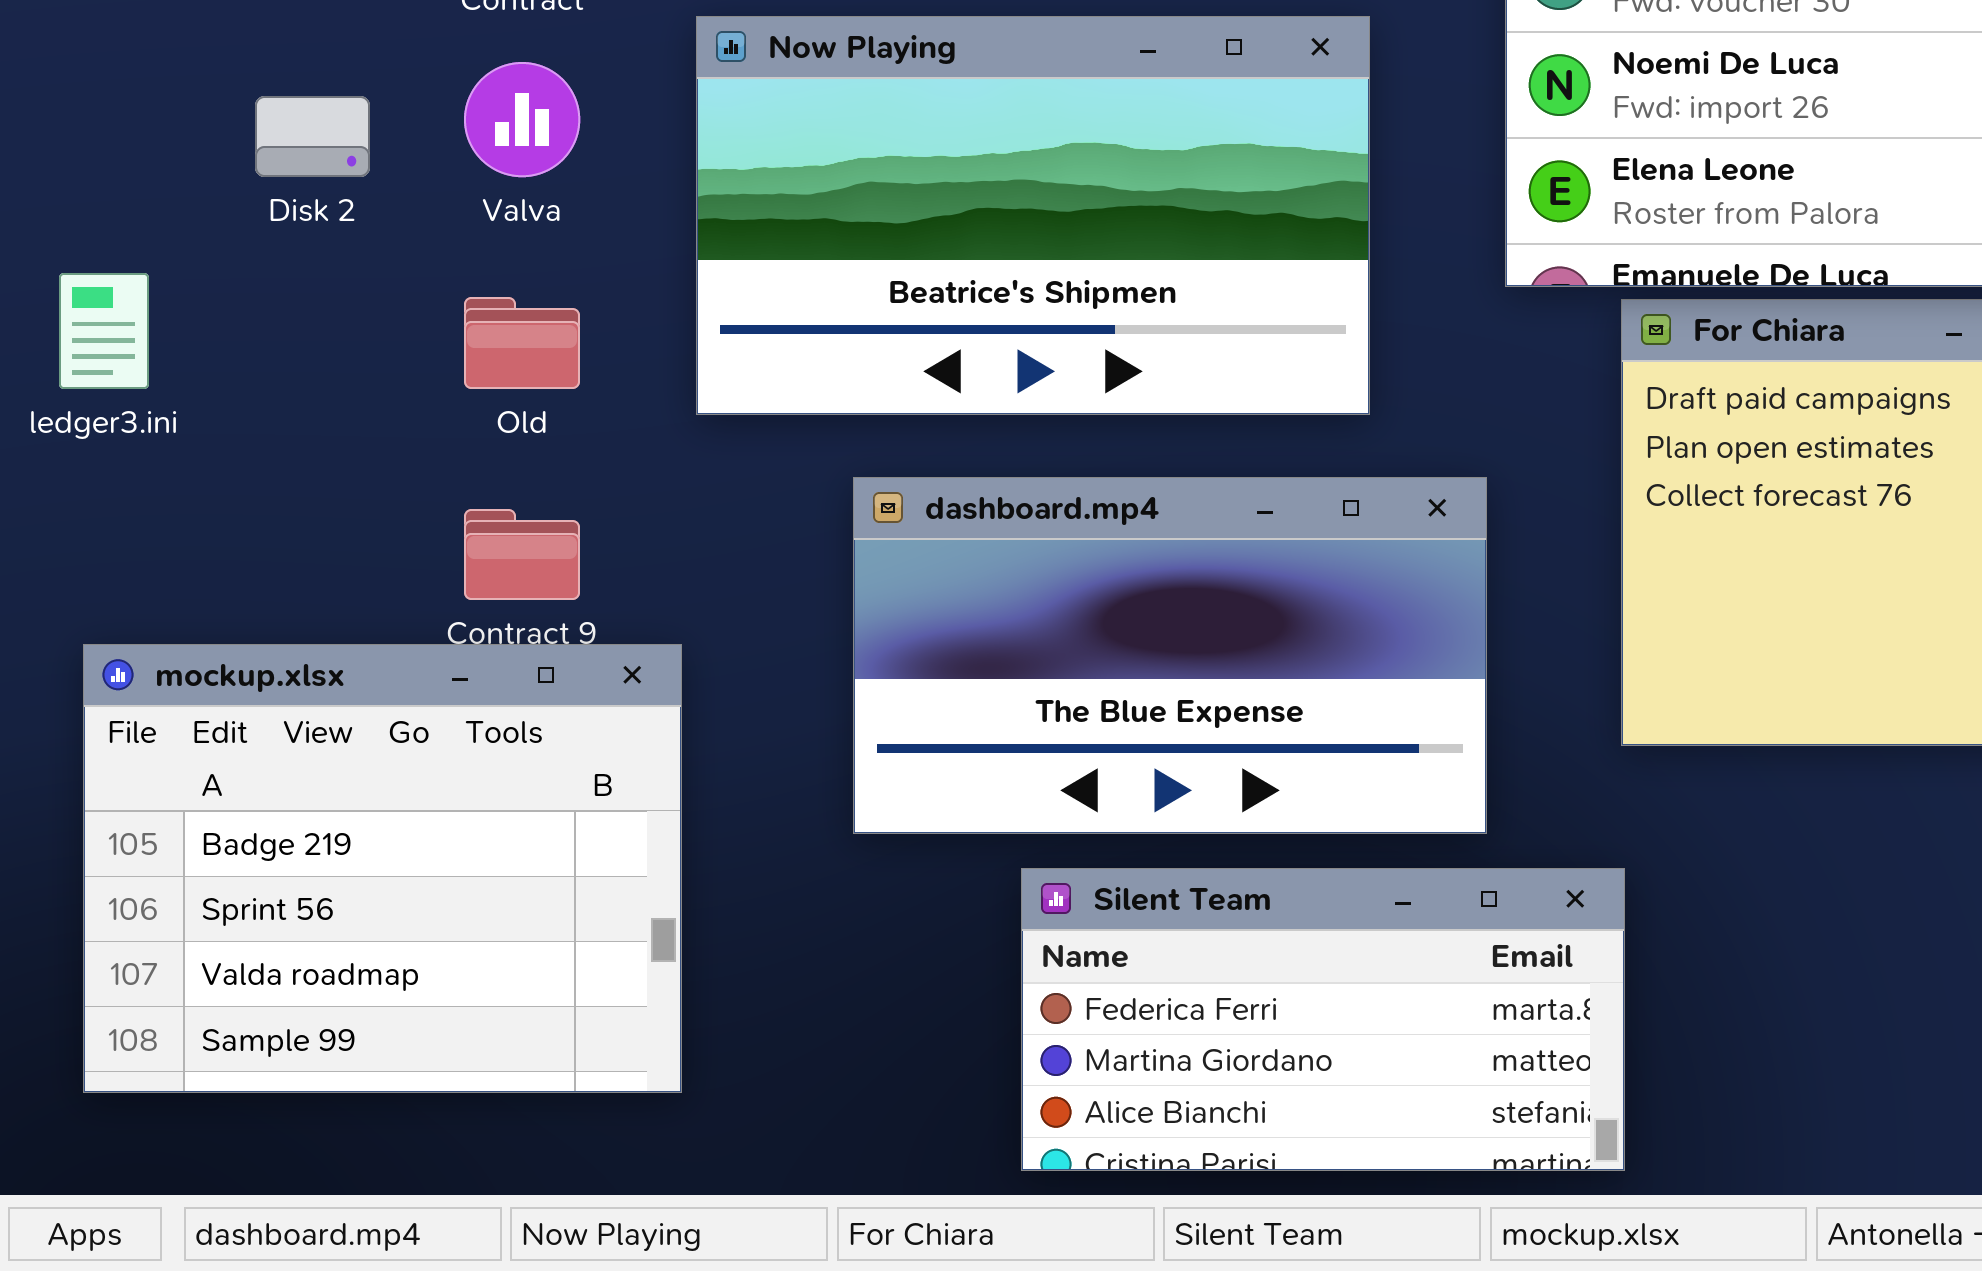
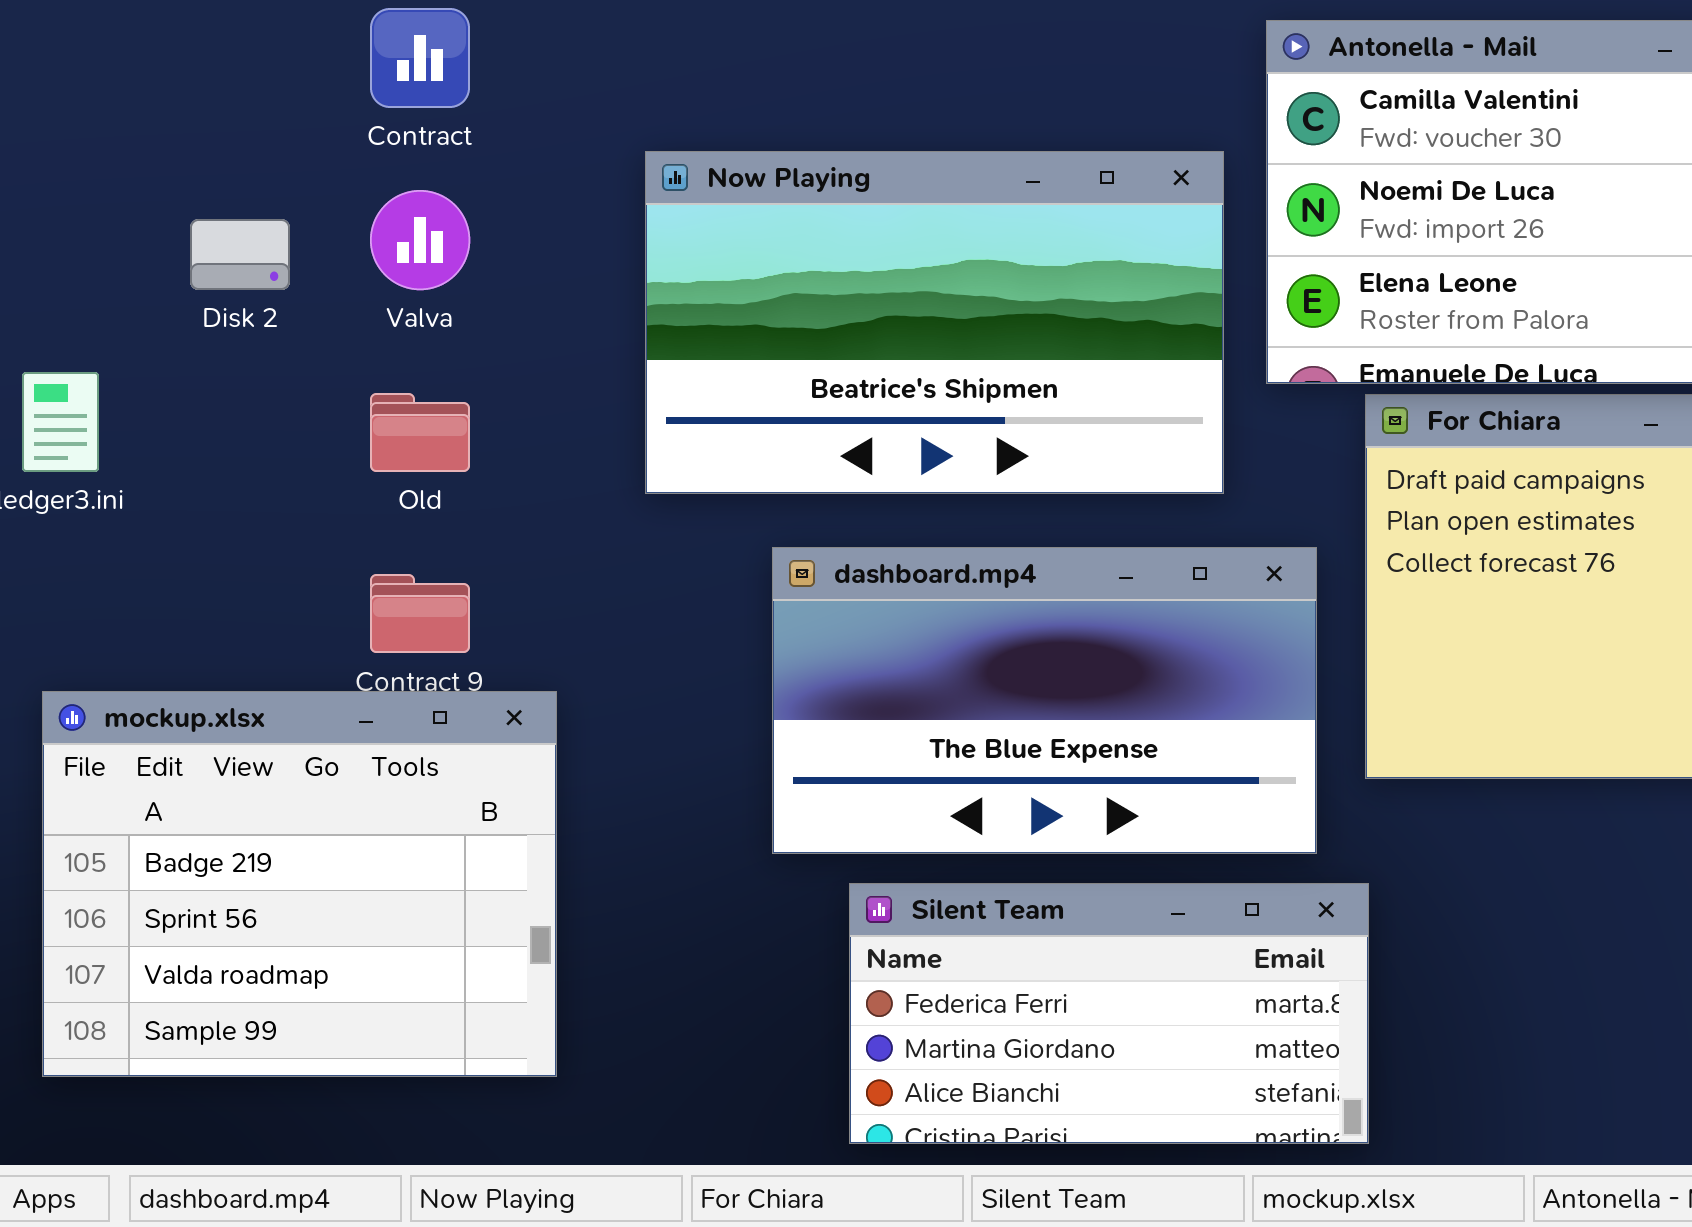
Now Playing: [696,16,1370,415] -> [645,151,1224,494], moved
dashboard.mp4: [853,477,1487,834] -> [772,547,1317,854], moved

